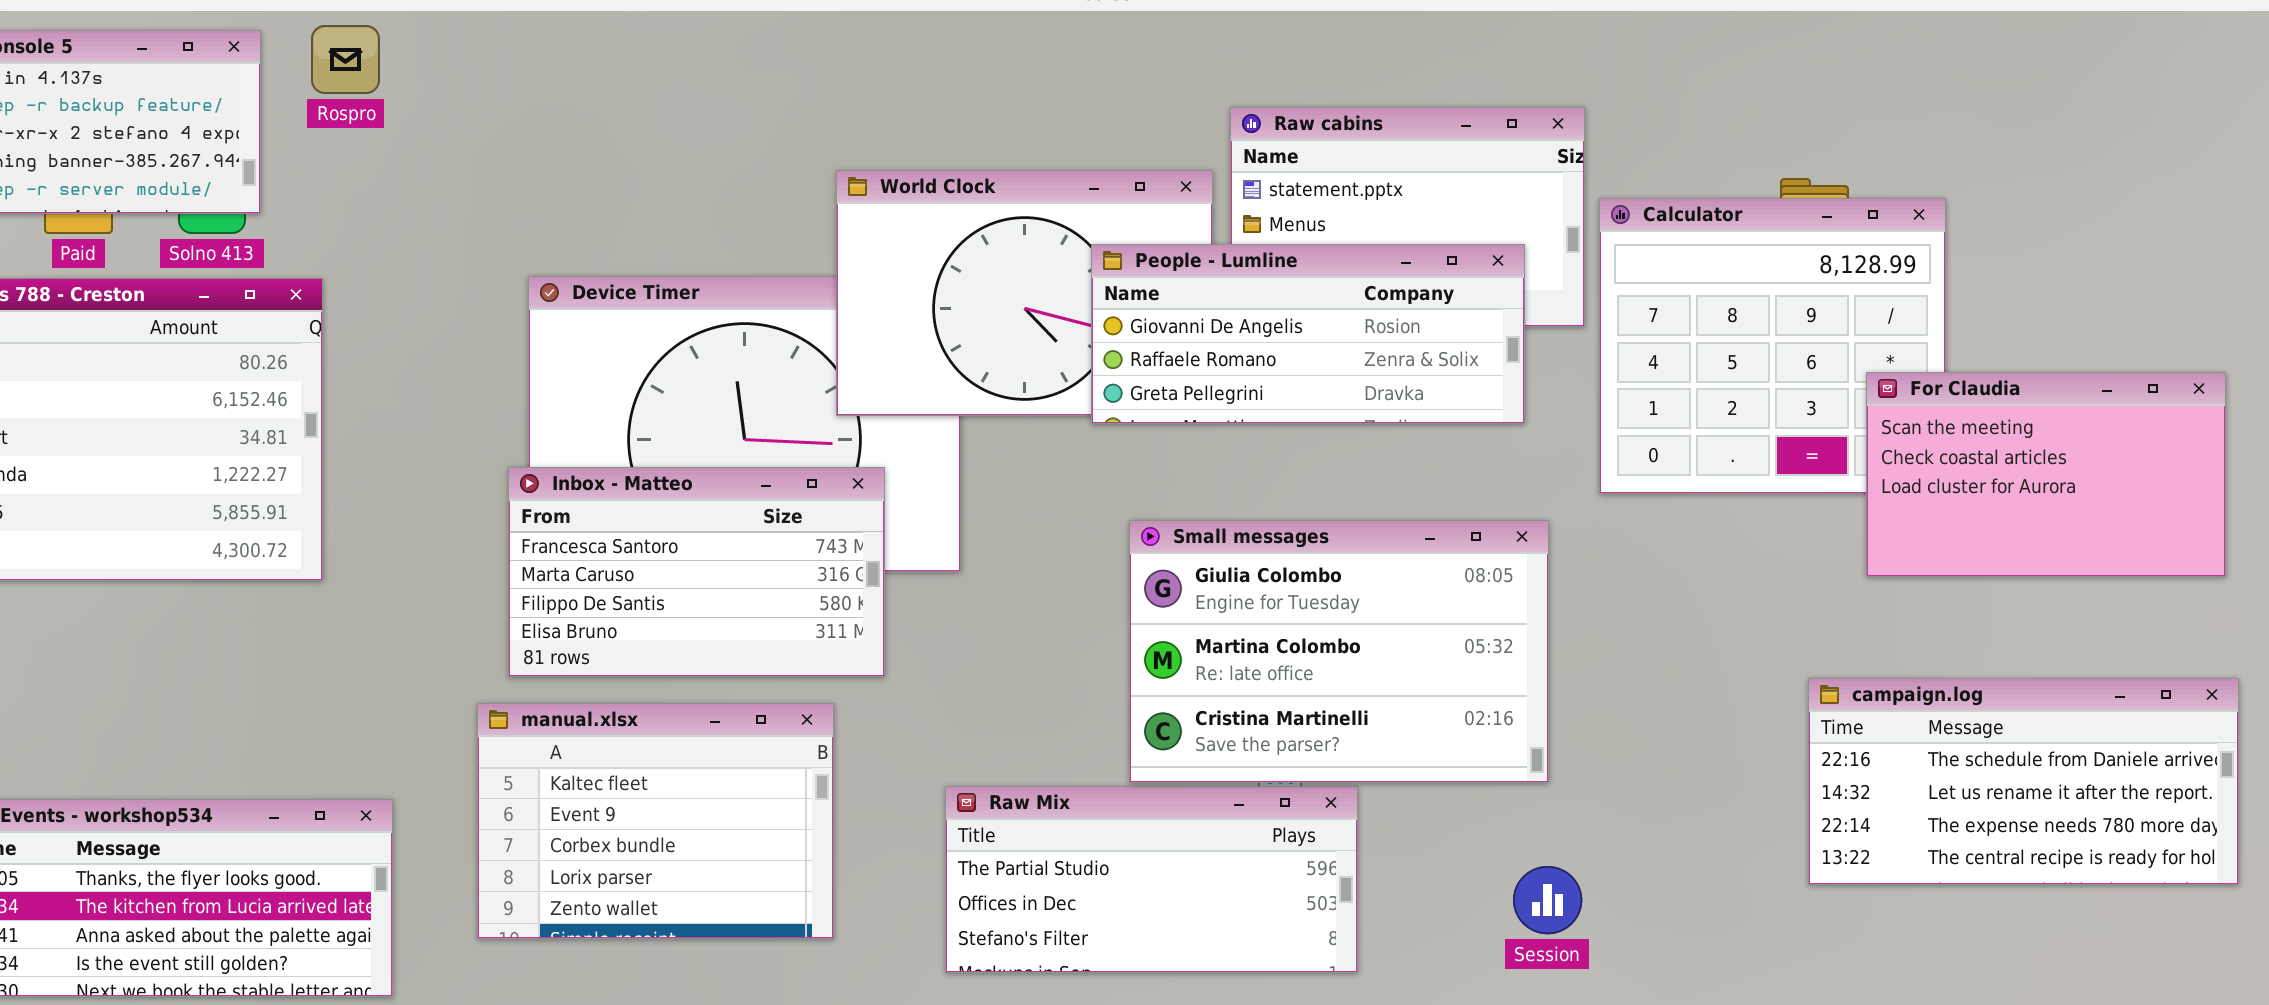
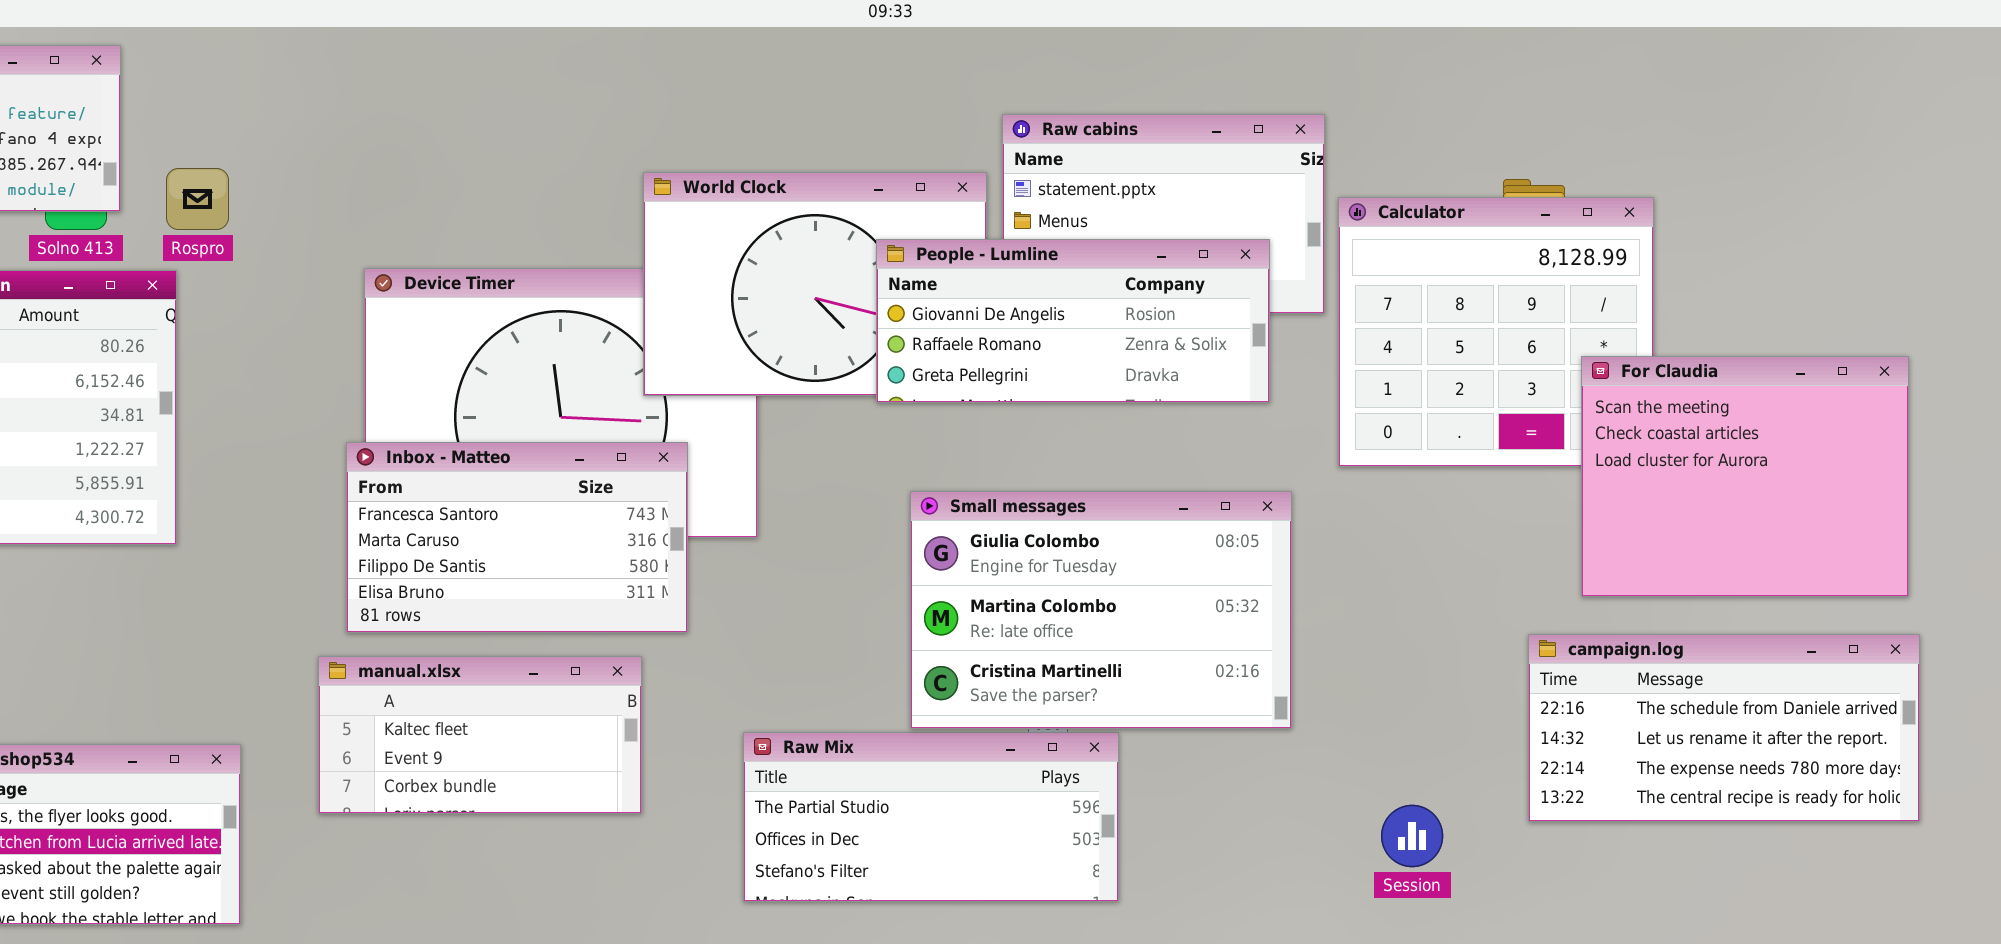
Rospro: [311,25,380,94] -> [166,168,229,230], moved
For Claudia: [1866,372,2226,577] -> [1581,356,1909,597], resized
manual.xlsx: [477,703,834,939] -> [318,656,642,814], resized
Session: [1513,866,1582,934] -> [1381,805,1443,867], moved

